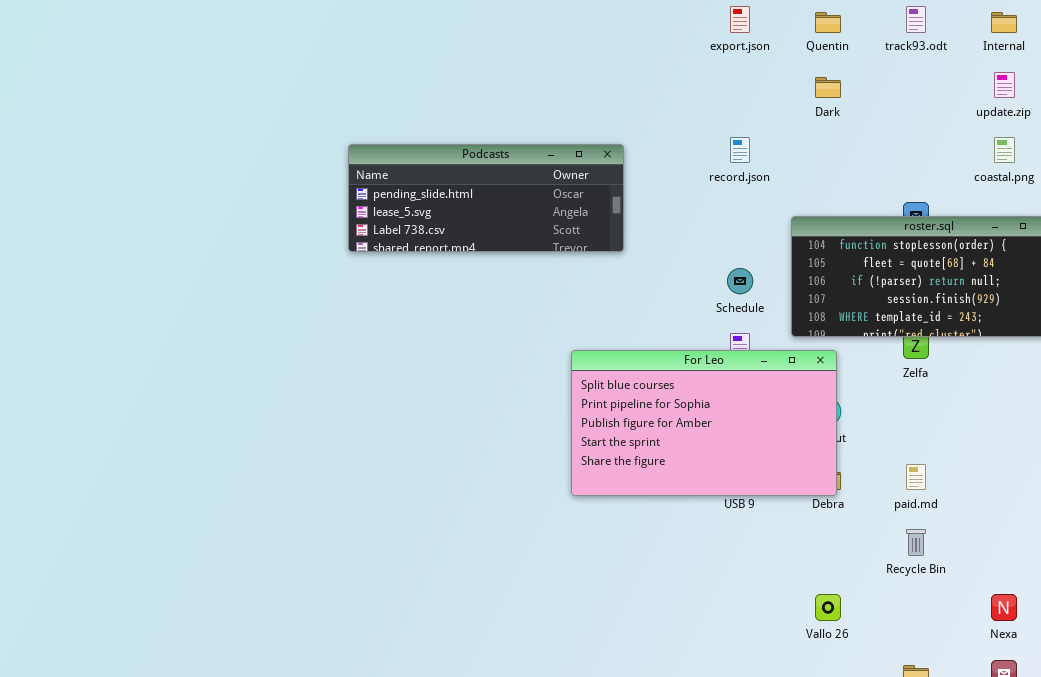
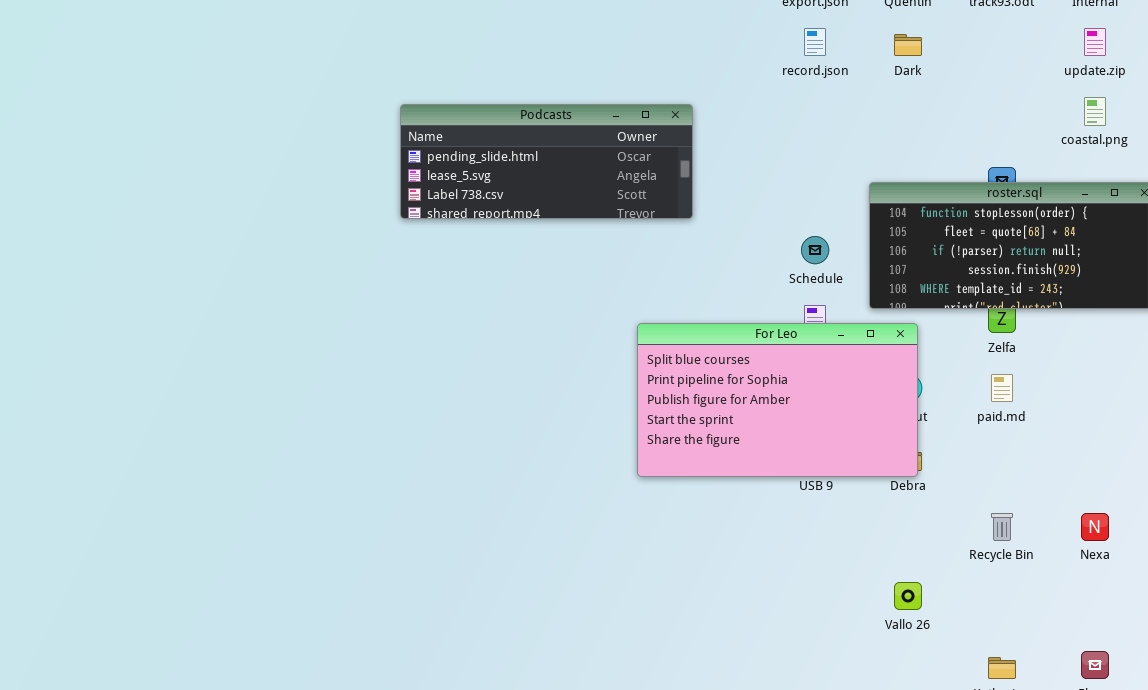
record.json: [730,137,750,163] -> [804,28,826,56], moved
paid.md: [906,464,926,490] -> [991,374,1013,402], moved
Nexa: [991,594,1017,621] -> [1081,513,1109,541], moved

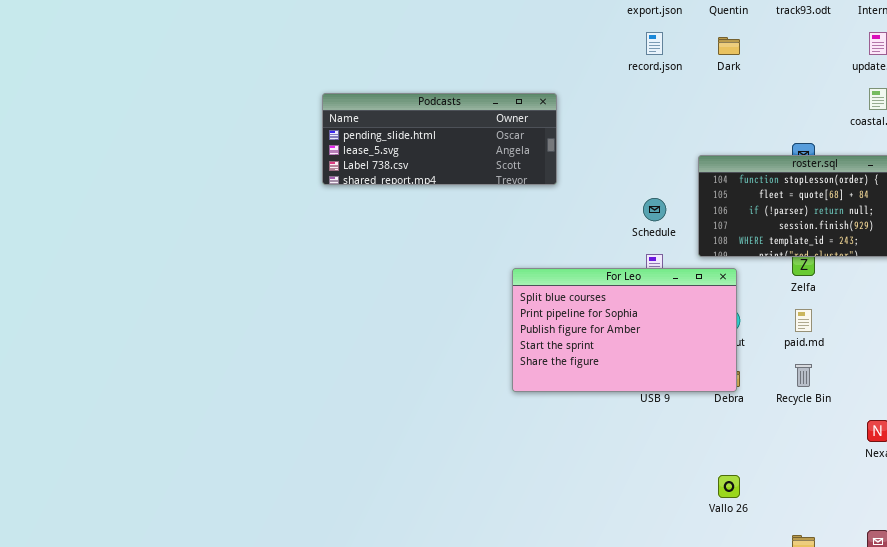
Recycle Bin: [991,513,1013,541] -> [795,364,812,387], moved

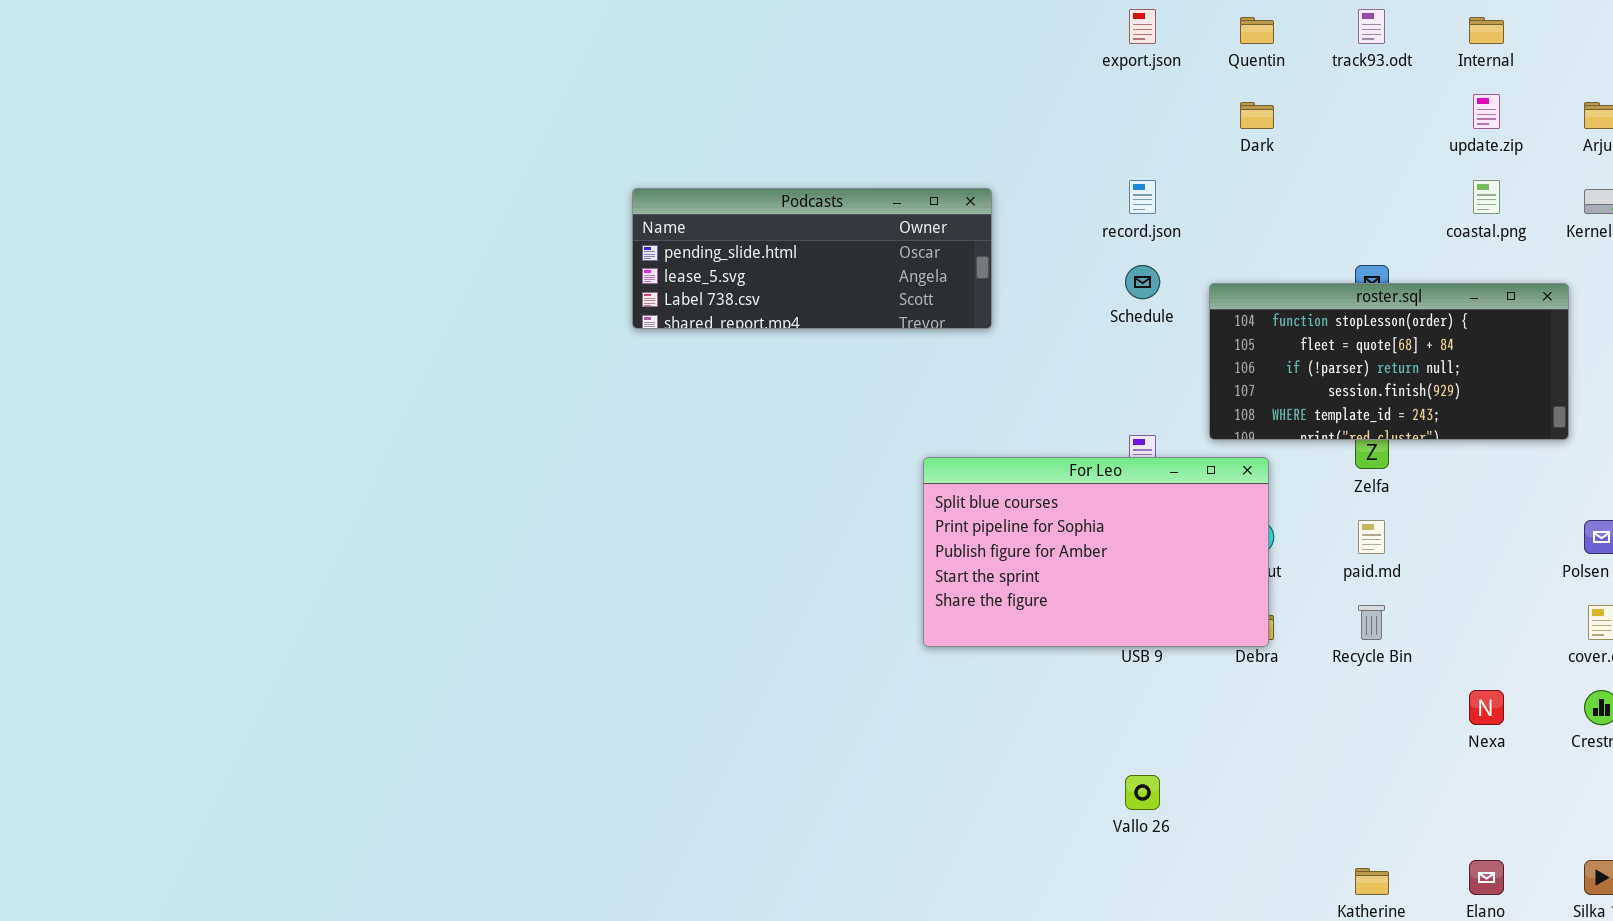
record.json: [646,32,663,55] -> [1129,180,1156,214], moved
Schedule: [643,198,666,221] -> [1125,265,1160,299], moved
Vallo 26: [718,475,740,498] -> [1125,775,1160,810], moved

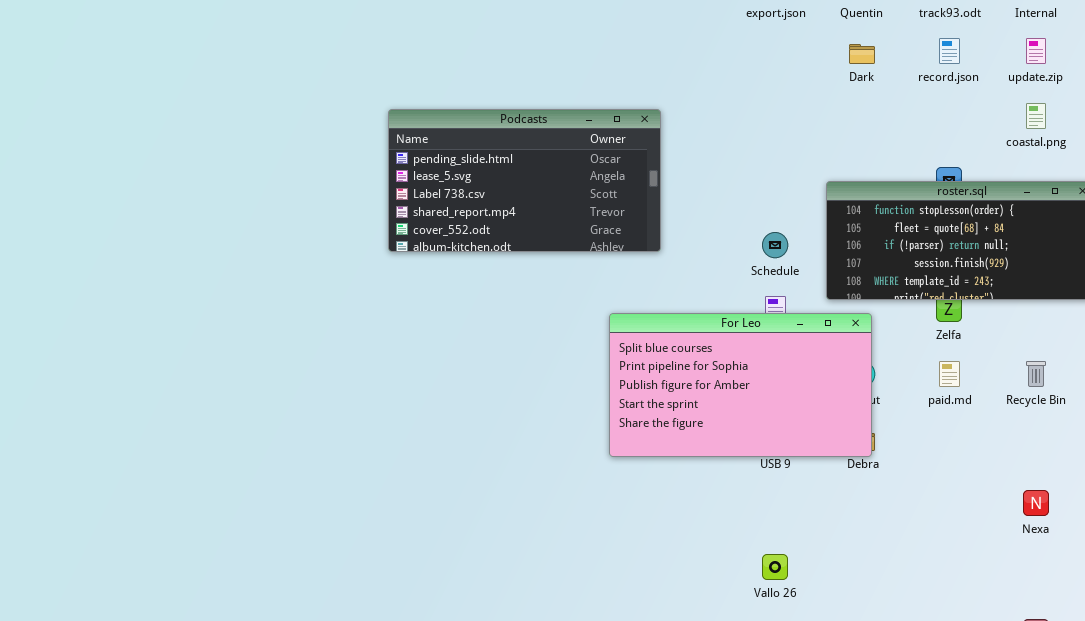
record.json: [1129,180,1156,214] -> [939,38,960,64], moved
Podcasts: [632,188,992,329] -> [388,109,661,252], resized
Schedule: [1125,265,1160,299] -> [762,232,788,258], moved
Recycle Bin: [1358,605,1385,640] -> [1026,361,1046,387], moved

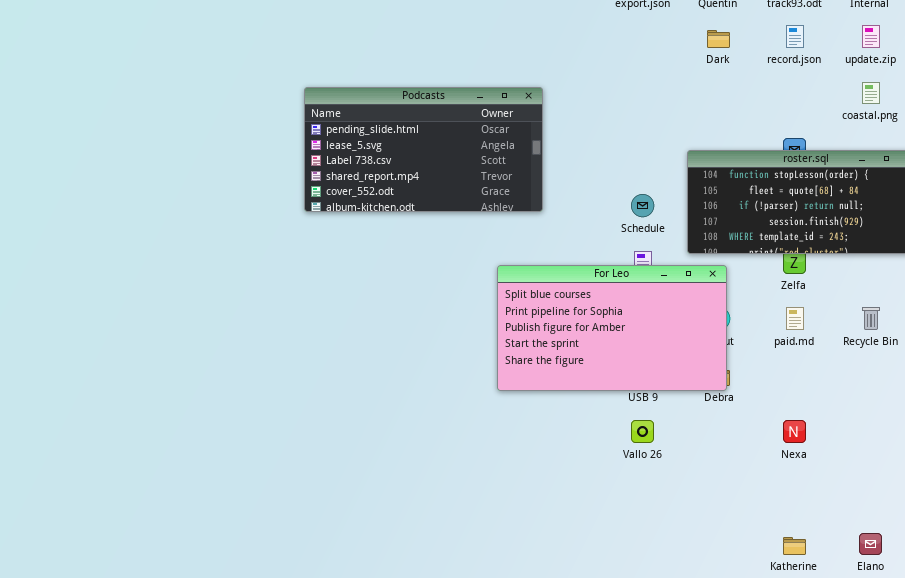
Nexa: [1023,490,1049,516] -> [783,420,806,443], moved
Vallo 26: [762,554,788,580] -> [631,420,654,443], moved

